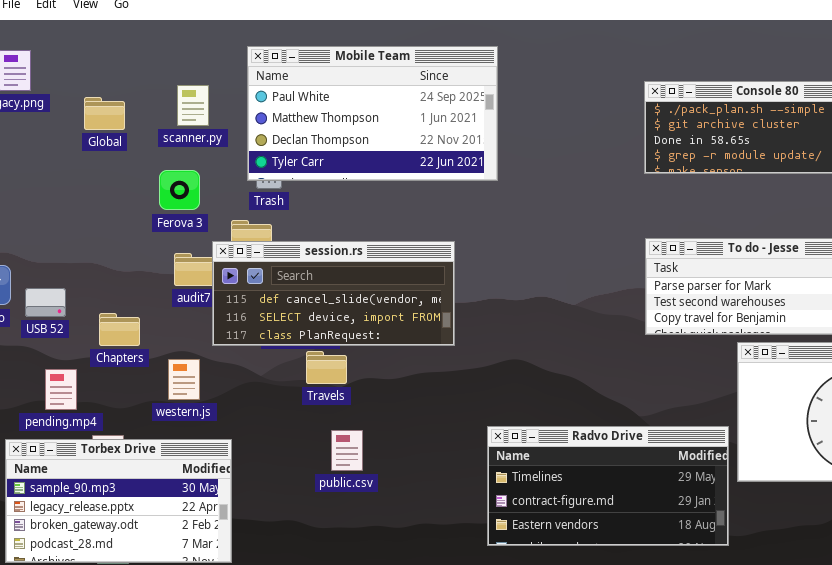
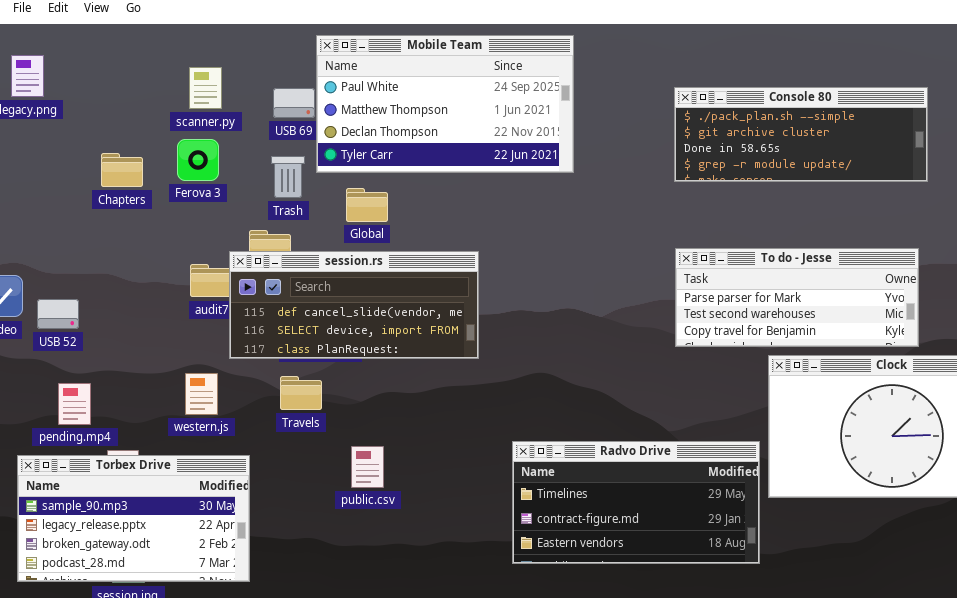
Mobile Team: [247,46,498,181] -> [316,35,574,173], moved
scanner.py: [177,85,209,126] -> [189,67,222,109], moved
Global: [84,97,125,130] -> [346,188,388,222], moved
Ferova 3: [159,170,200,210] -> [177,139,219,181], moved
Chapters: [99,313,140,346] -> [101,153,143,187], moved
Travels: [306,351,347,384] -> [280,376,322,410], moved

